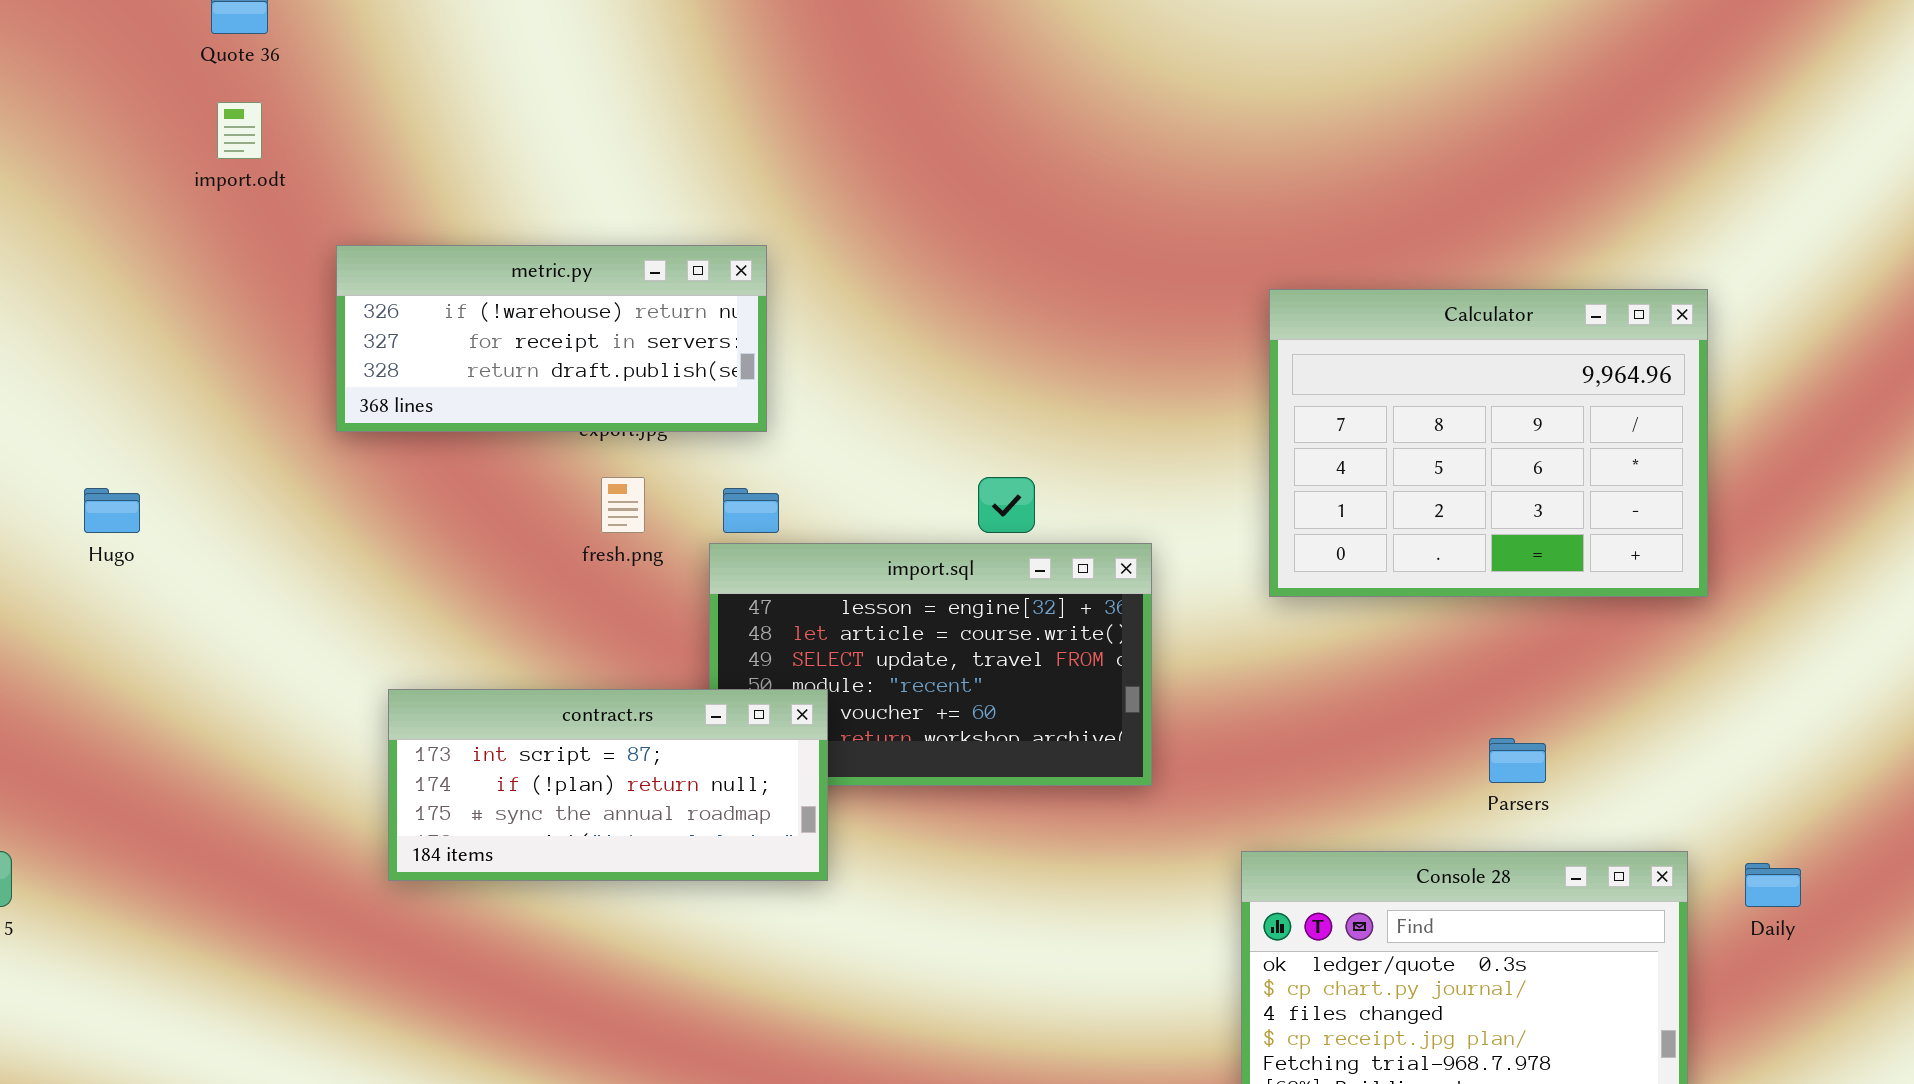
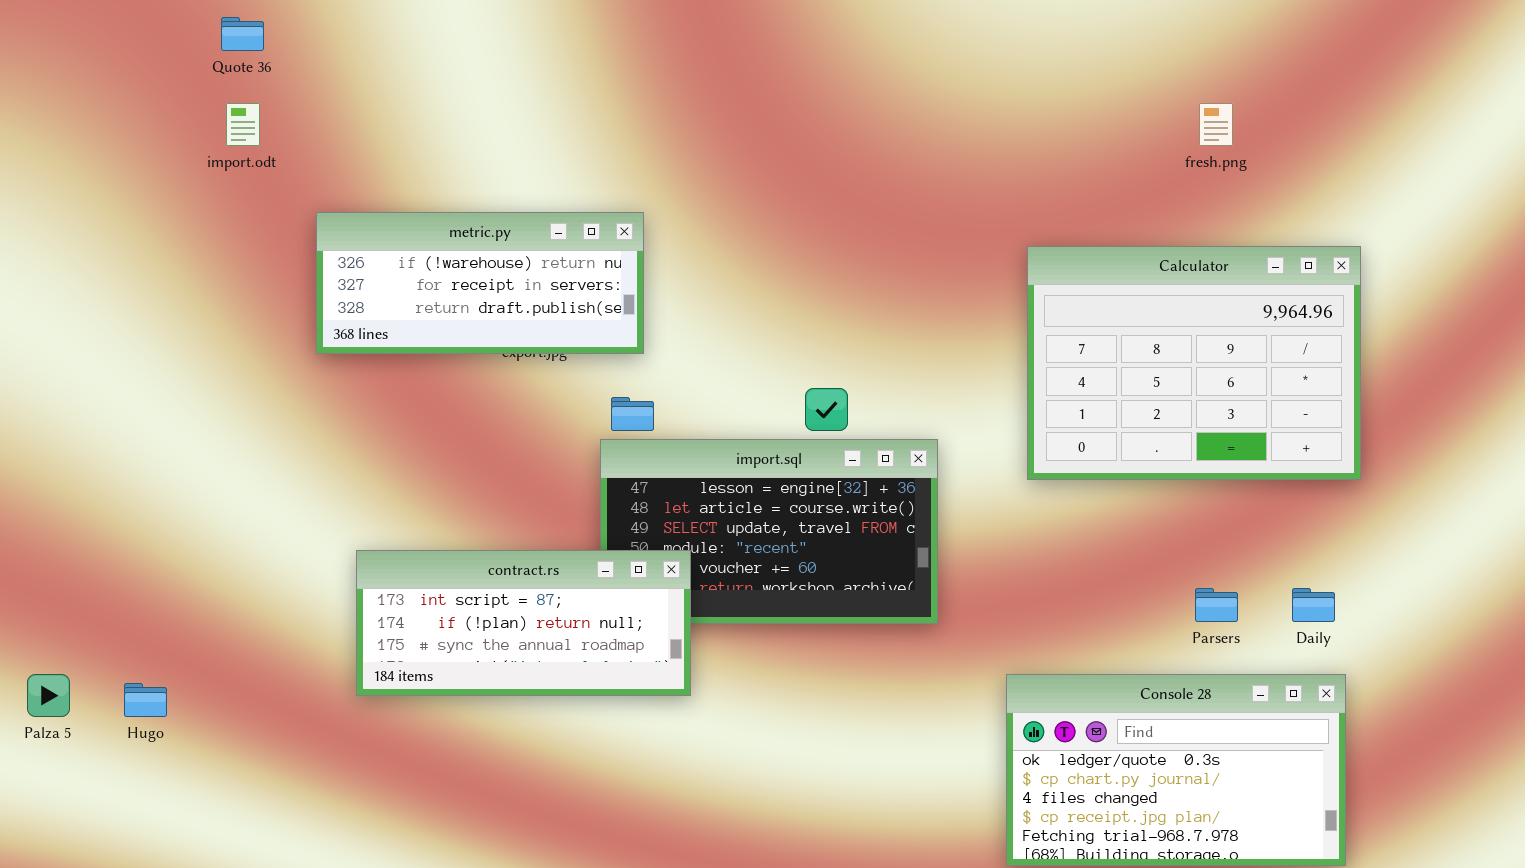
fresh.png: [601,477,645,533] -> [1199,103,1233,146], moved
Hugo: [84,488,140,533] -> [124,683,167,717], moved
Daily: [1745,863,1801,907] -> [1292,588,1335,622], moved

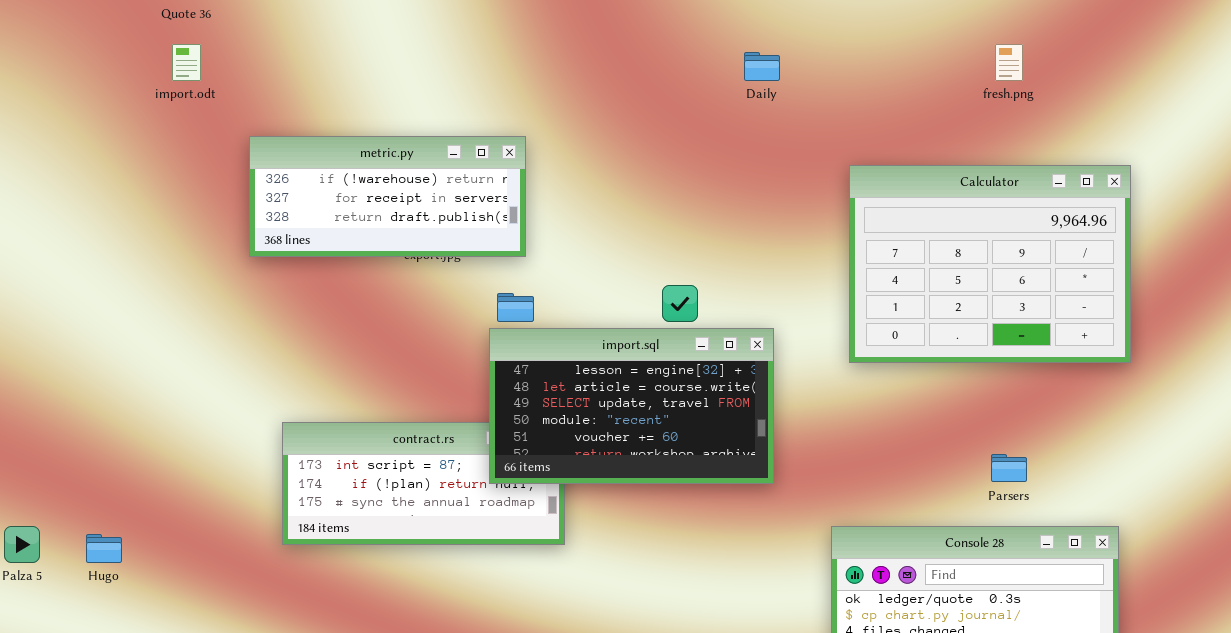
import.sql: [600,439,938,624] -> [489,328,774,484], raised
Daily: [1292,588,1335,622] -> [744,52,780,81], moved

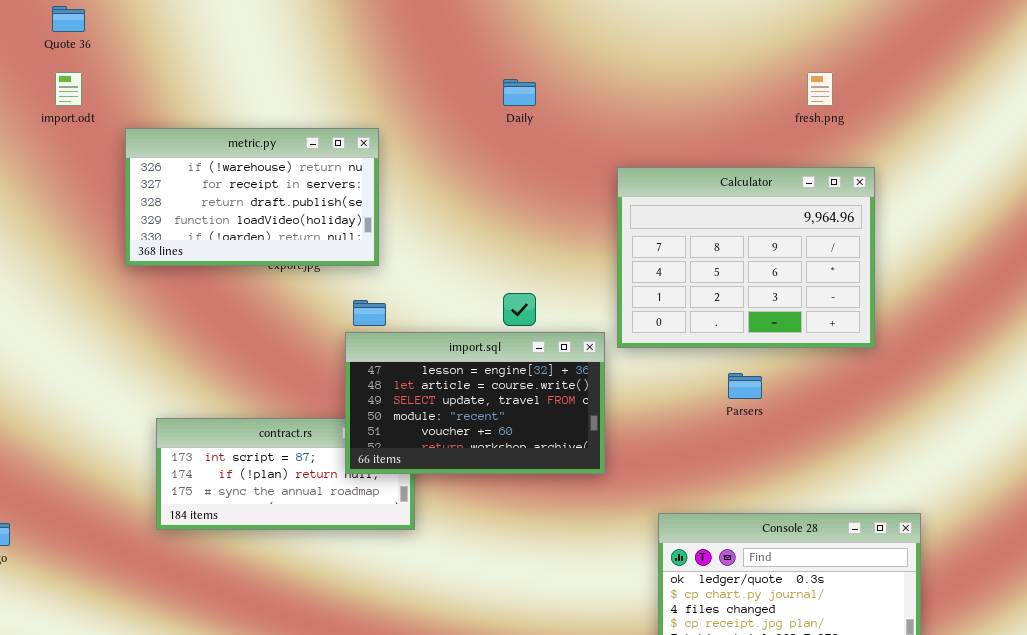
Daily: [744,52,780,81] -> [503,79,536,106], moved
metric.py: [249,136,526,257] -> [125,128,379,266], resized
Calculator: [849,165,1131,363] -> [617,167,875,348], moved
Parsers: [991,454,1027,482] -> [728,373,762,399], moved

